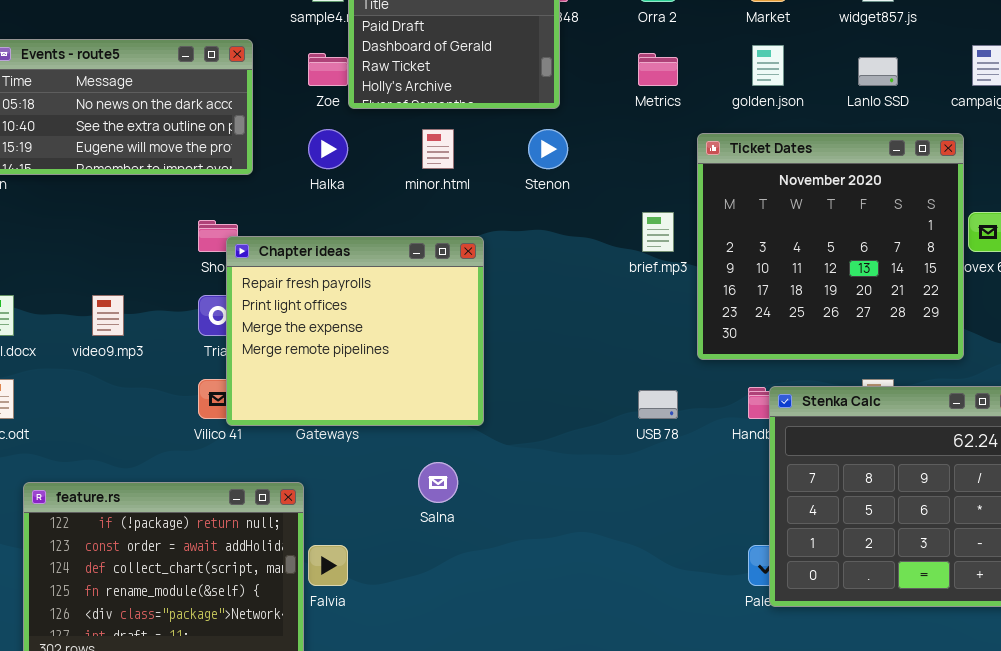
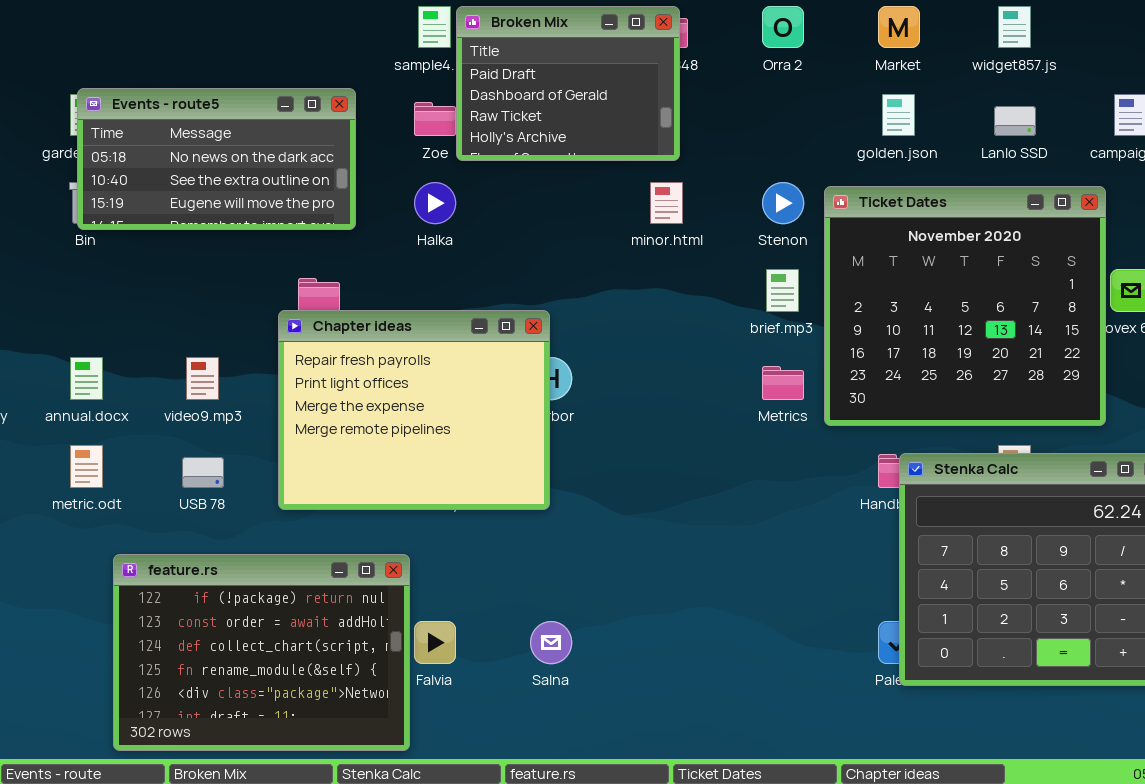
Metrics: [638,53,678,86] -> [762,366,804,400], moved
minor.html: [422,129,454,169] -> [650,182,683,224], moved
Stenon: [528,129,568,169] -> [762,182,804,224], moved
Chapter ideas: [226,236,484,426] -> [278,310,550,510], moved
USB 78: [638,390,678,419] -> [182,457,224,488], moved
Salna: [418,462,458,503] -> [530,621,572,664], moved

